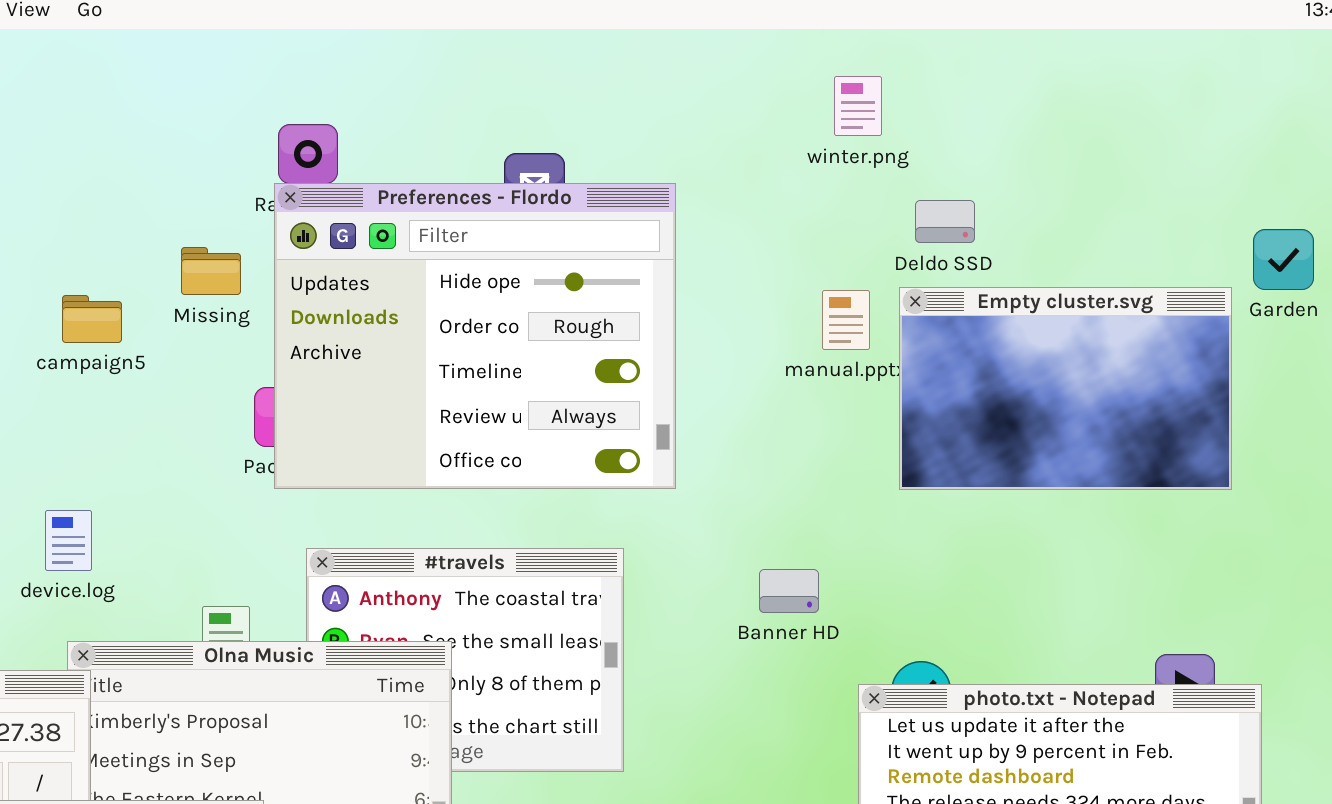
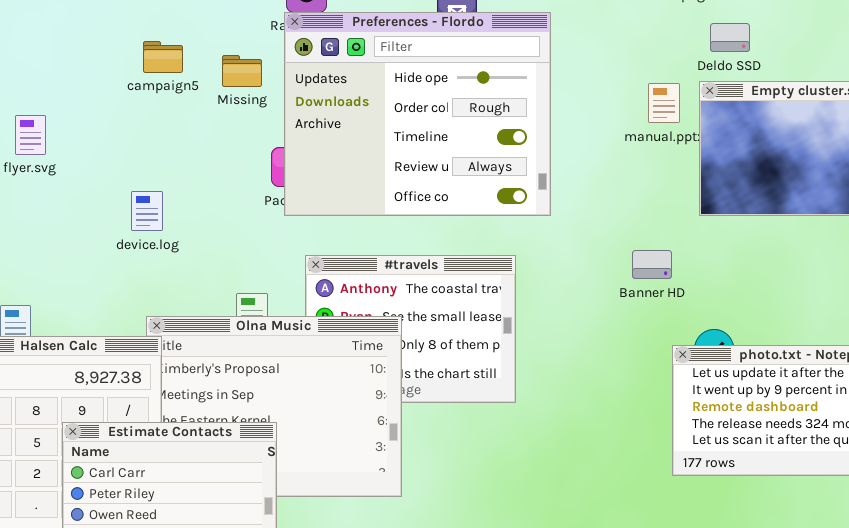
campaign5: [62,295,122,343] -> [143,41,183,73], moved
device.log: [45,510,92,571] -> [131,191,163,231], moved
Banner HD: [759,569,819,613] -> [632,250,672,279], moved

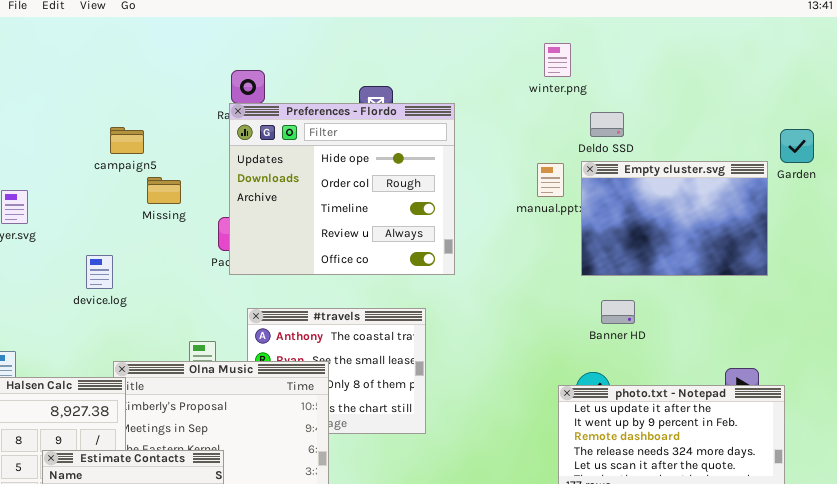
Missing: [222,55,262,87] -> [147,177,181,204], moved
device.log: [131,191,163,231] -> [86,255,113,289], moved
Banner HD: [632,250,672,279] -> [601,300,635,324], moved

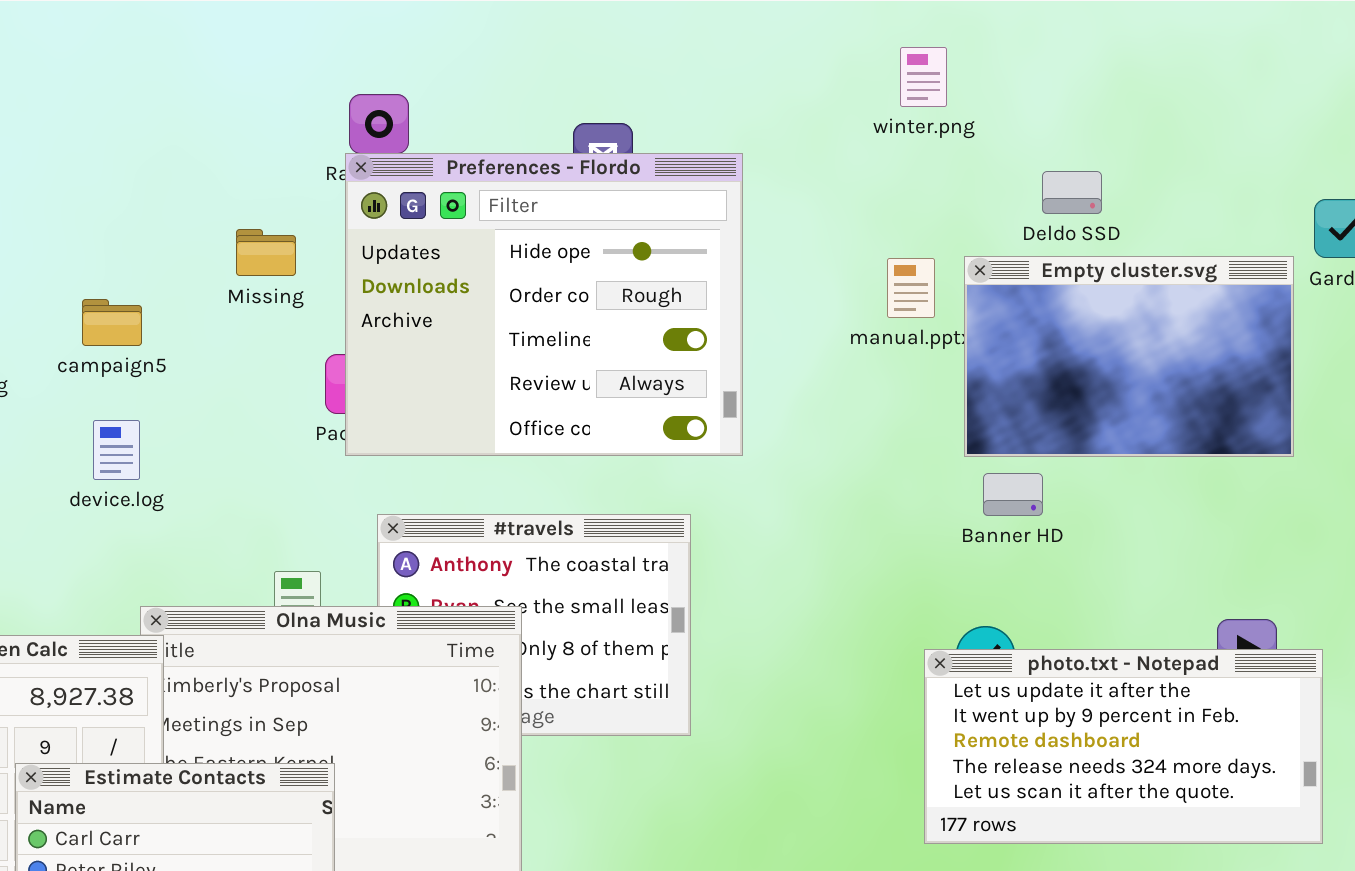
Deldo SSD: [590,112,624,137] -> [1042,171,1102,214], moved
campaign5: [110,127,144,154] -> [82,299,142,346], moved
Missing: [147,177,181,204] -> [236,229,296,276], moved
Banner HD: [601,300,635,324] -> [983,473,1043,516], moved

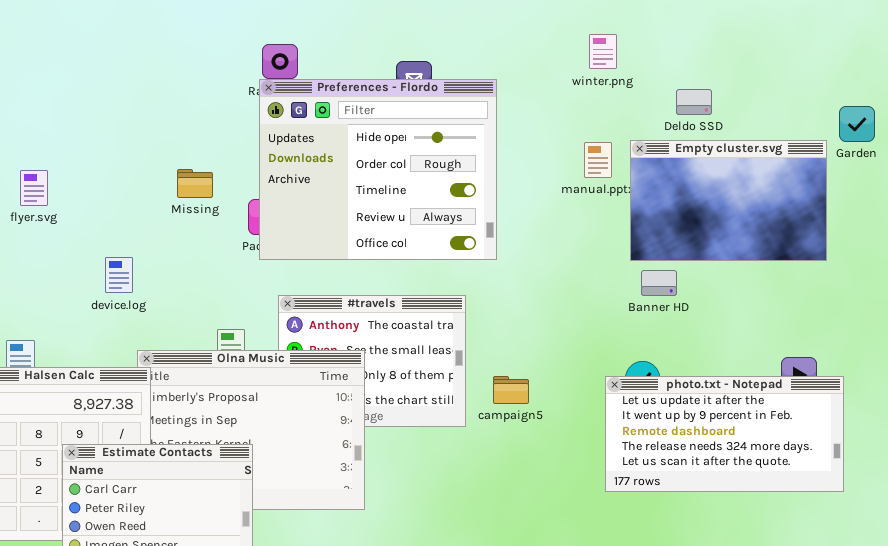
winter.png: [900,47,947,107] -> [589,34,617,69], moved
Missing: [236,229,296,276] -> [177,169,213,198], moved
campaign5: [82,299,142,346] -> [493,376,529,404], moved
device.log: [93,420,140,480] -> [105,257,133,293], moved

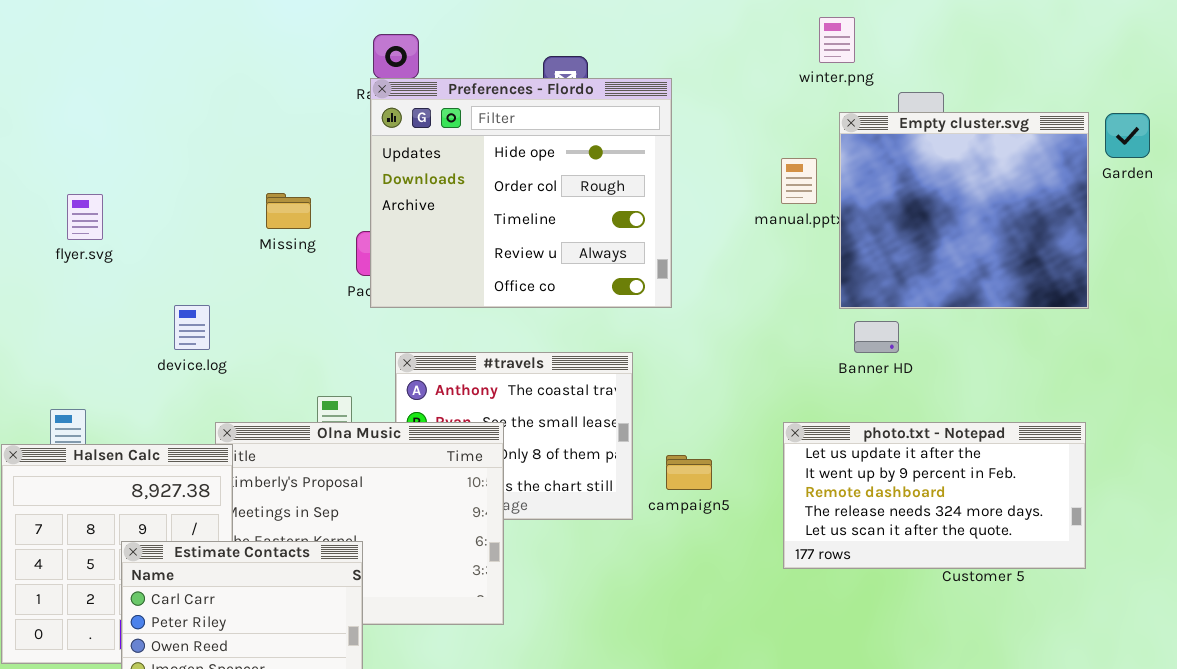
winter.png: [589,34,617,69] -> [819,17,855,63], moved
Empty cluster.svg: [630,140,827,261] -> [839,112,1089,309], resized
photo.txt - Notepad: [605,376,844,492] -> [783,422,1086,569], moved

